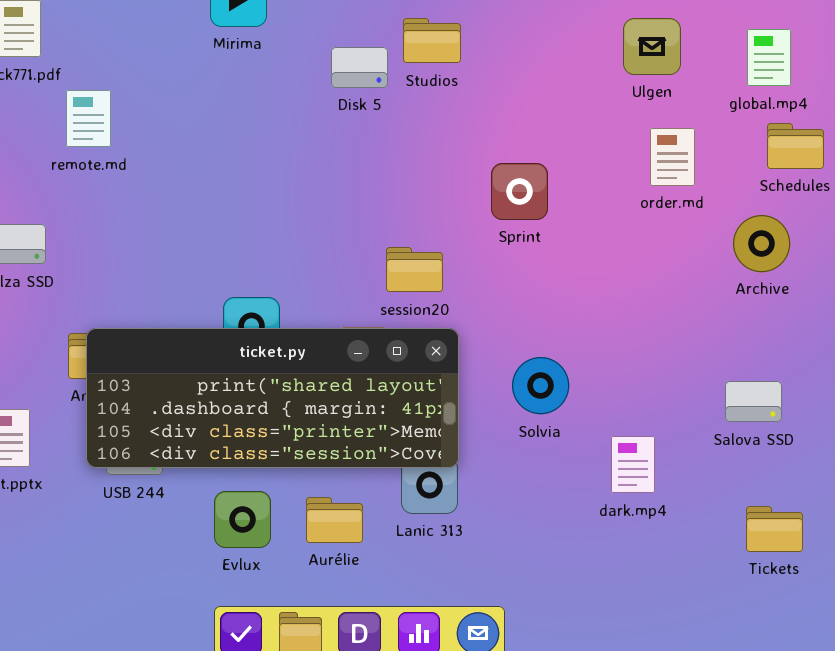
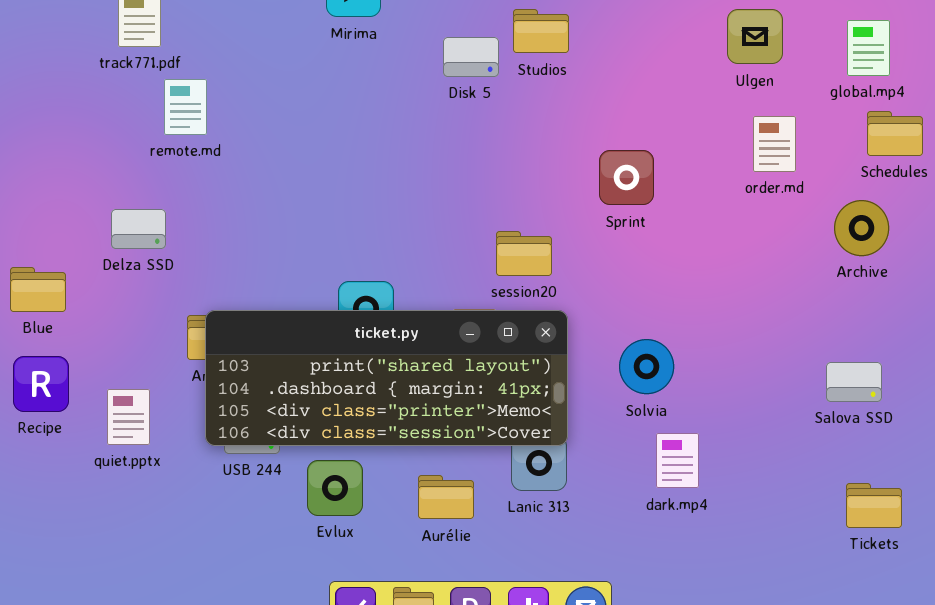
remote.md: [66,90,111,147] -> [164,79,207,135], moved
dark.mp4: [611,436,655,493] -> [656,433,699,488], moved
Evlux: [214,491,271,548] -> [307,460,363,516], moved

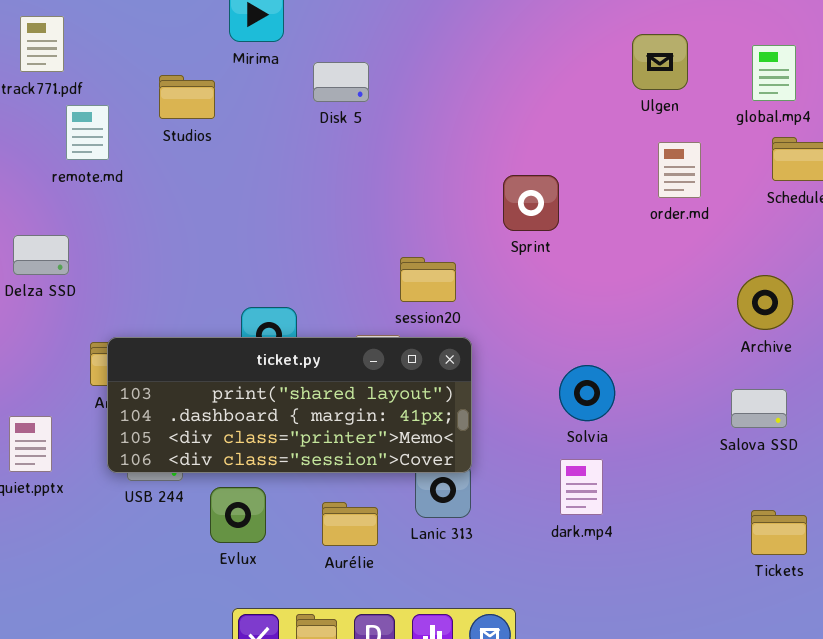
Studios: [513,9,569,53] -> [159,75,215,119], moved
Disk 5: [443,37,499,77] -> [313,62,369,102], moved
Archive: [834,200,889,256] -> [737,275,793,330], moved
Solvia: [619,339,674,394] -> [559,365,615,421], moved

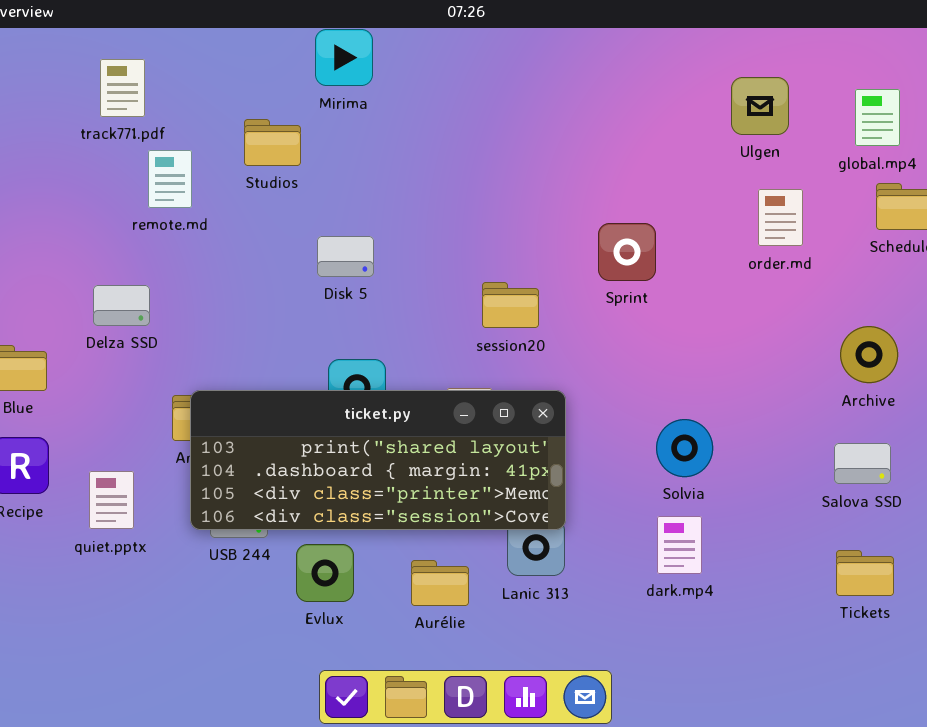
Disk 5: [313,62,369,102] -> [317,236,374,277], moved
session20: [400,257,456,302] -> [482,282,539,328], moved
Tickets: [751,510,807,555] -> [836,550,894,596], moved

